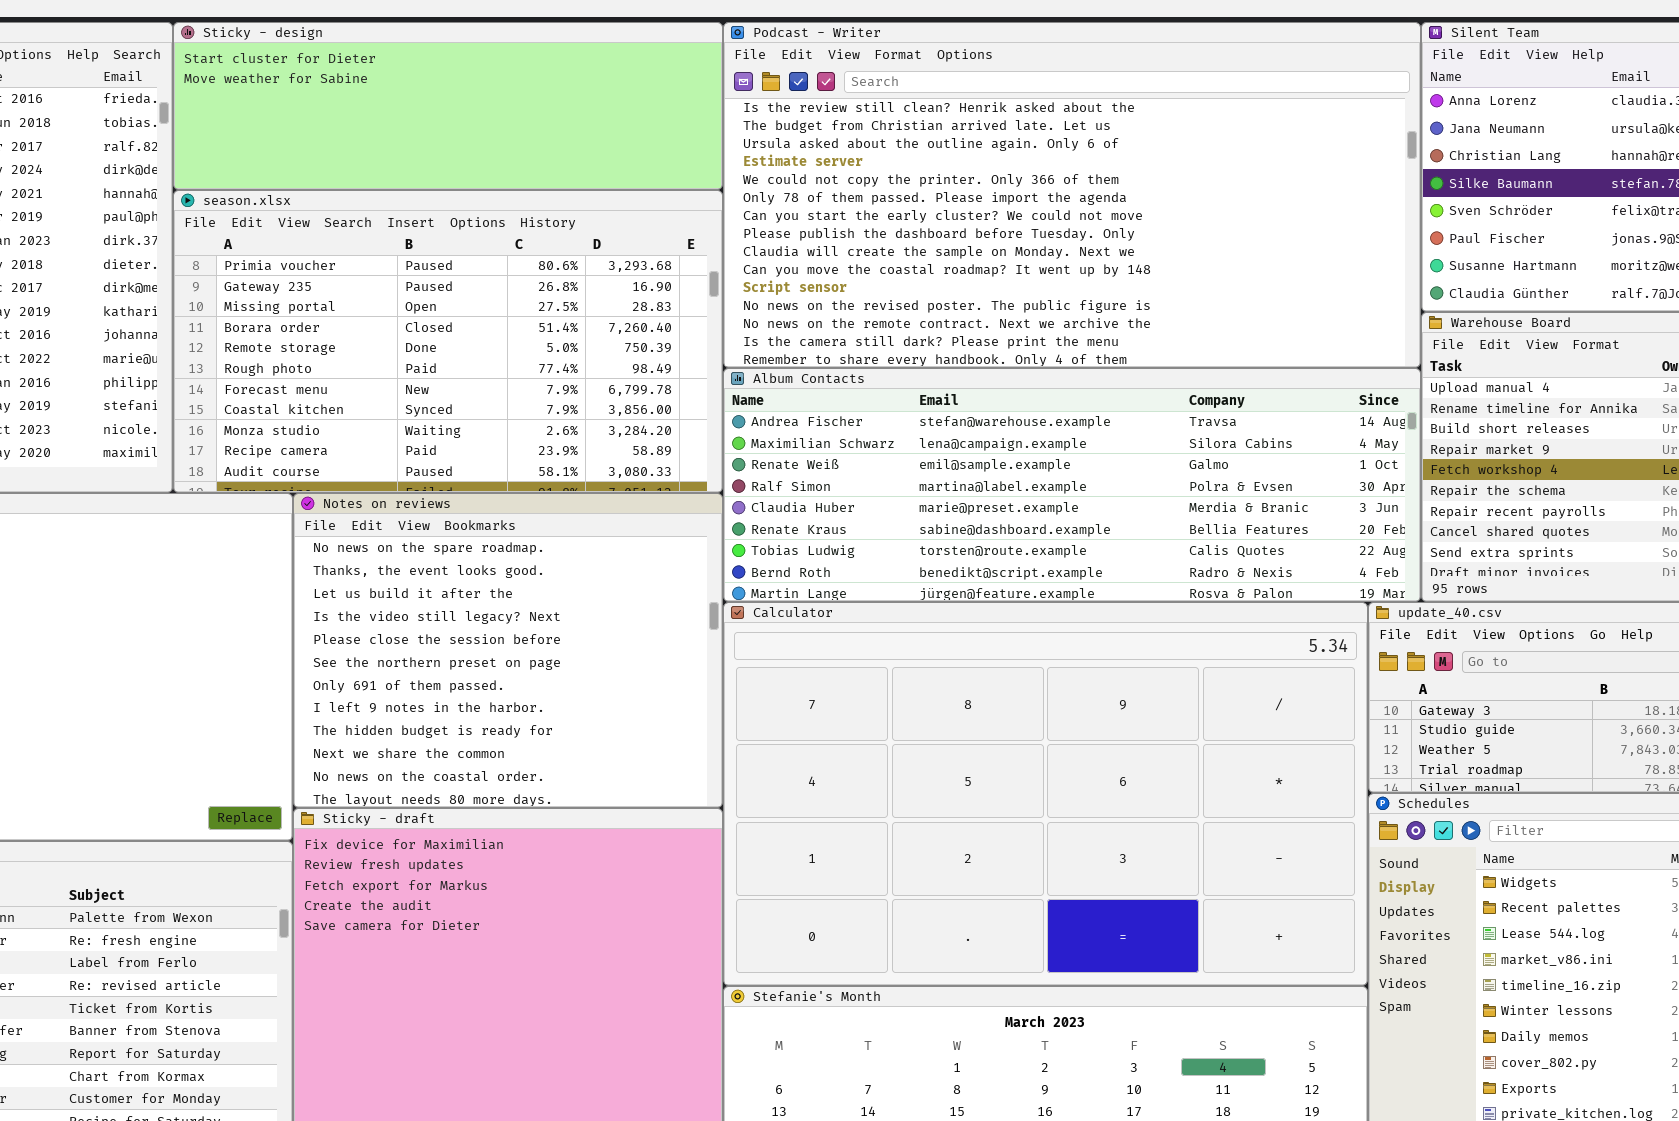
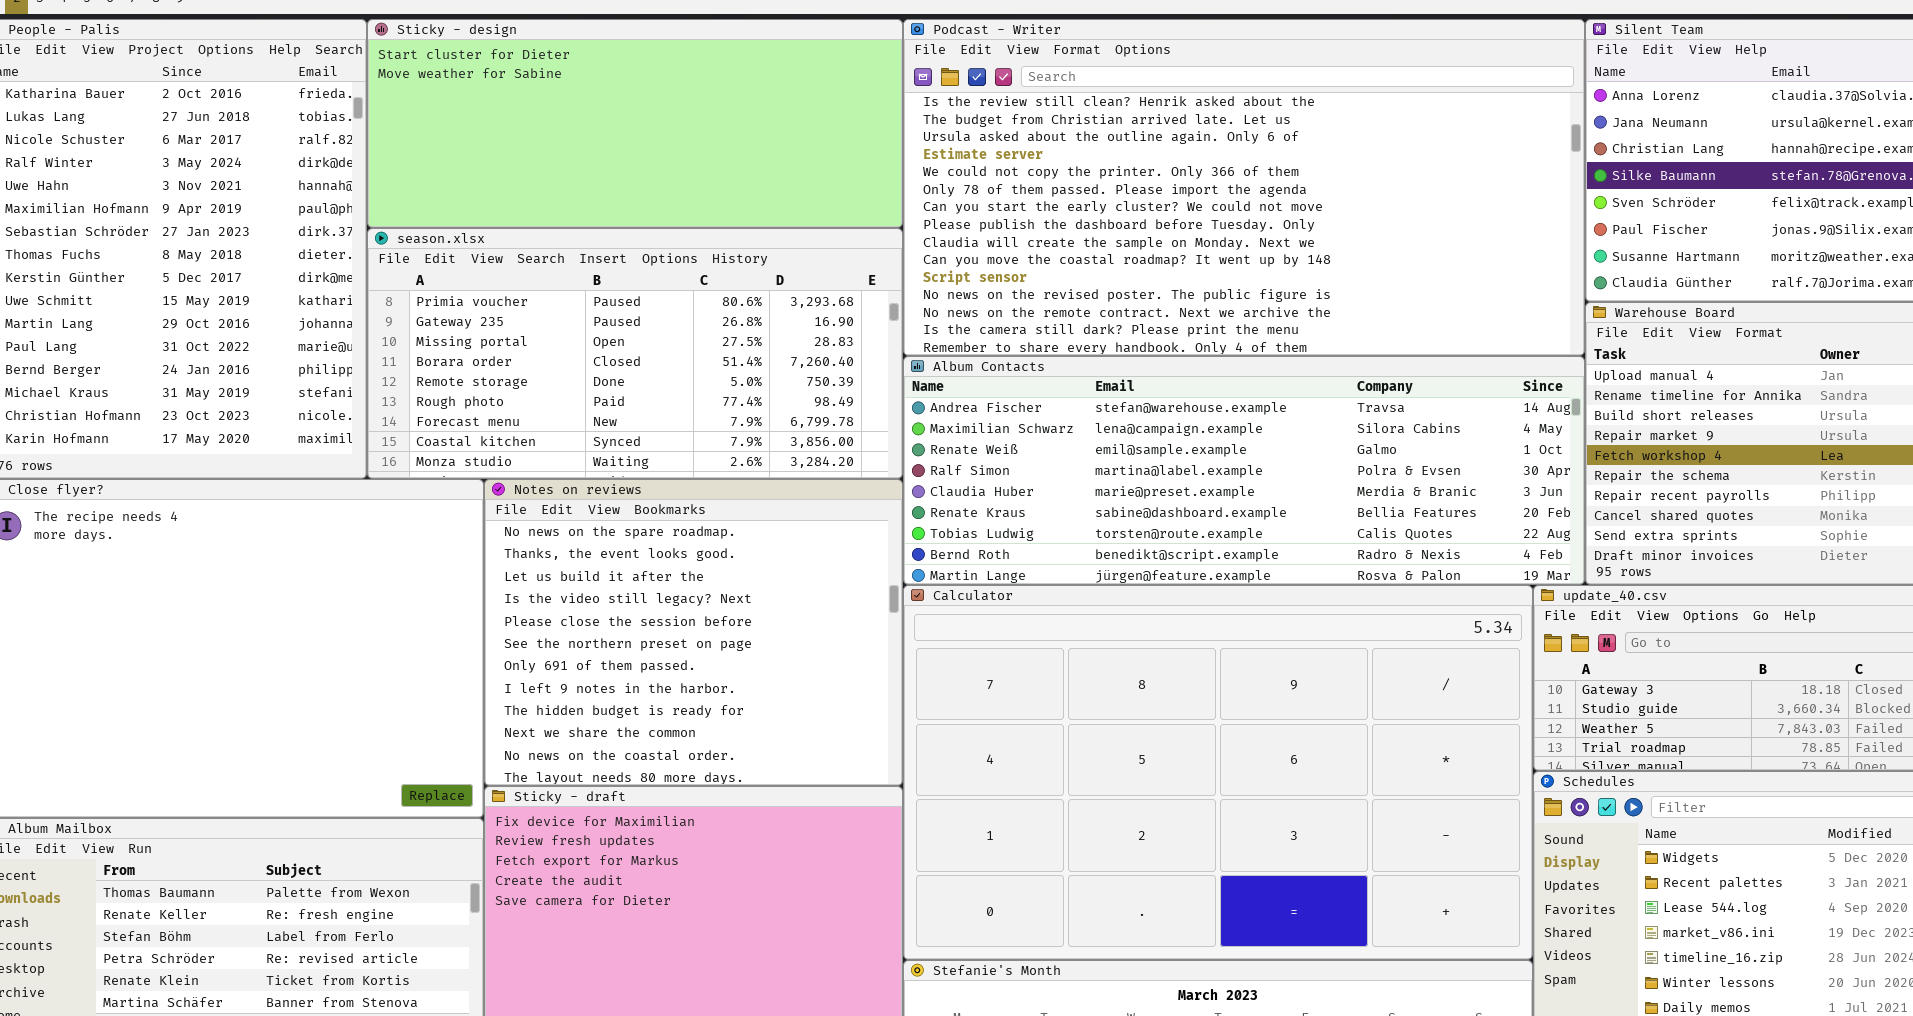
Sticky - design: [173,22,723,190] -> [367,19,903,228], resized
season.xlsx: [173,190,723,493] -> [367,228,903,479], resized

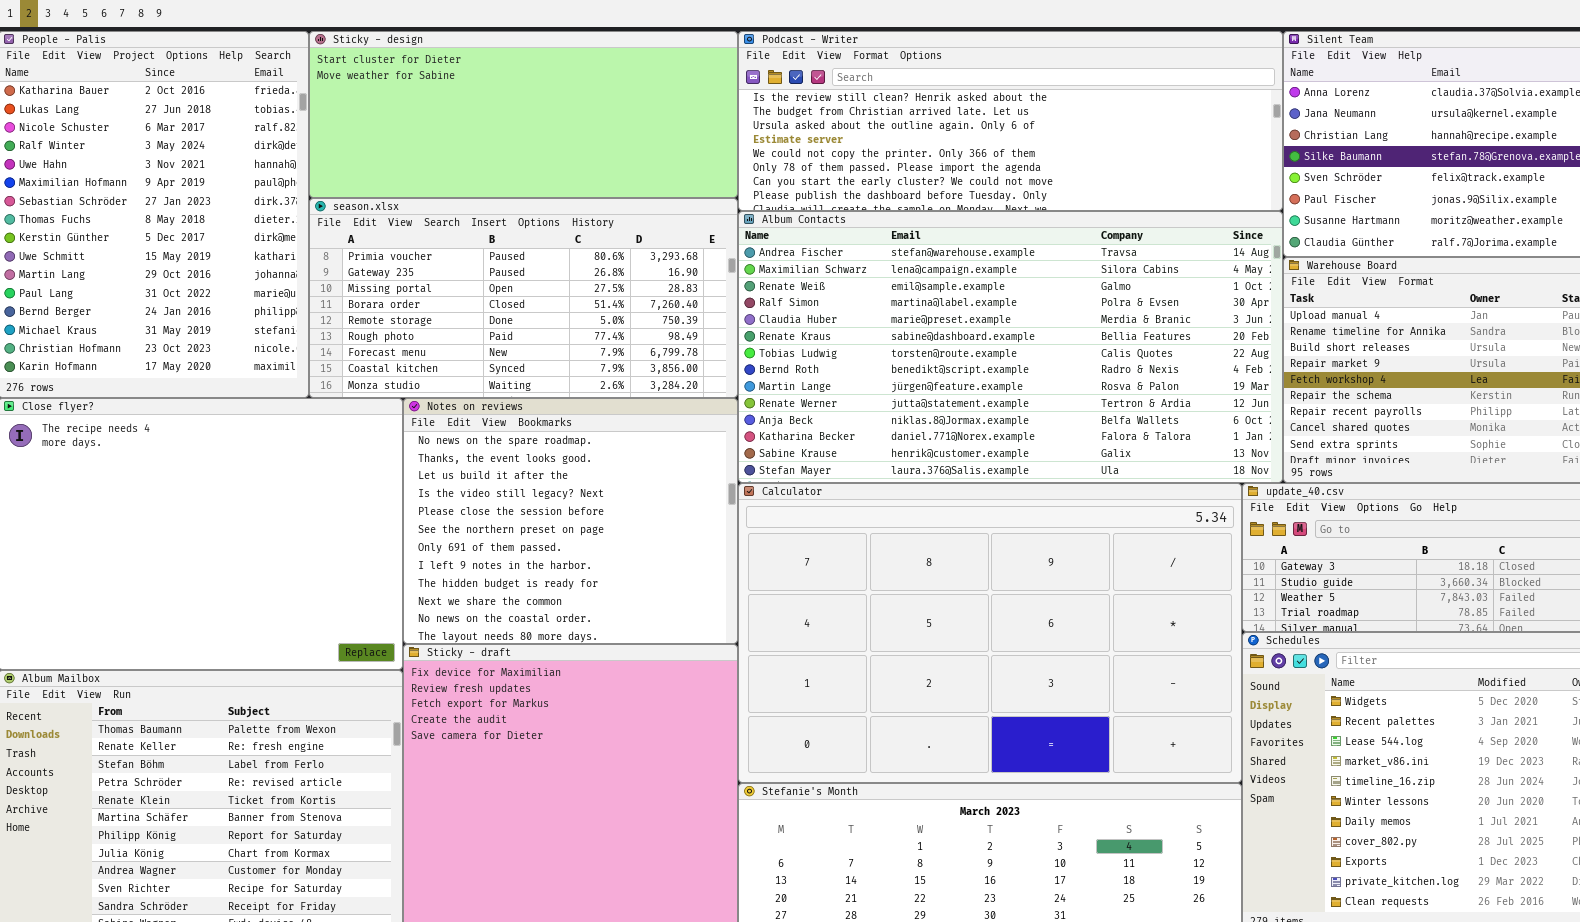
Podcast - Writer: [903,19,1585,356] -> [738,31,1283,211], resized
Album Contacts: [903,356,1585,585] -> [738,211,1283,483], resized

